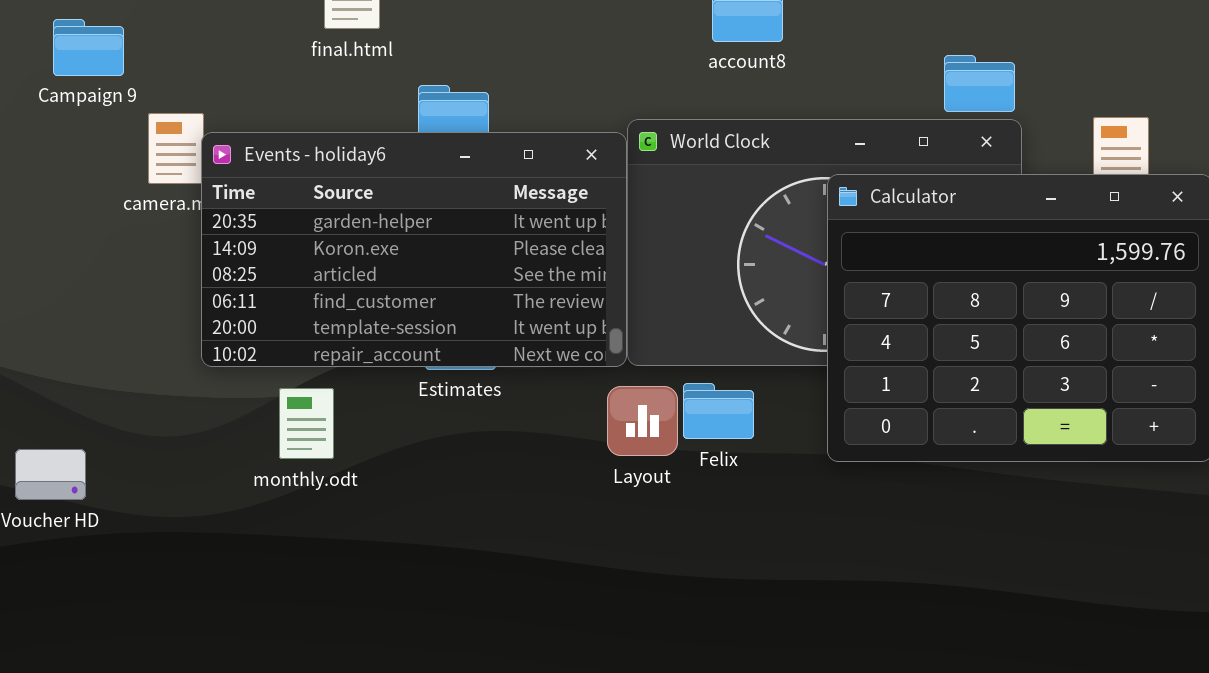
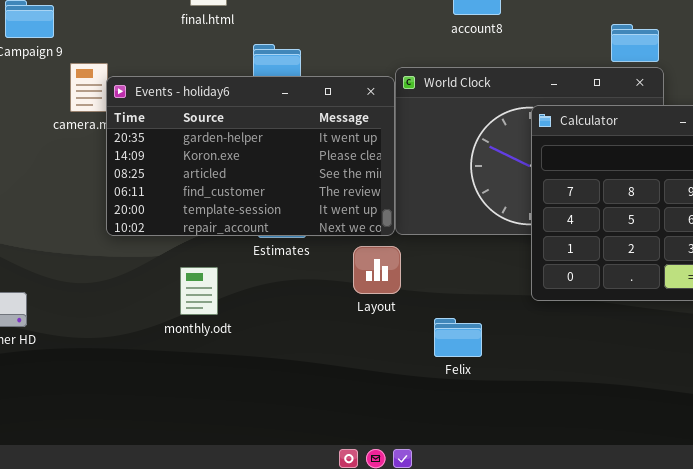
Felix: [683,383,754,439] -> [434,318,482,357], moved
Layout: [607,386,678,456] -> [353,246,401,294], moved
monthly.odt: [279,388,334,459] -> [180,267,218,315], moved

